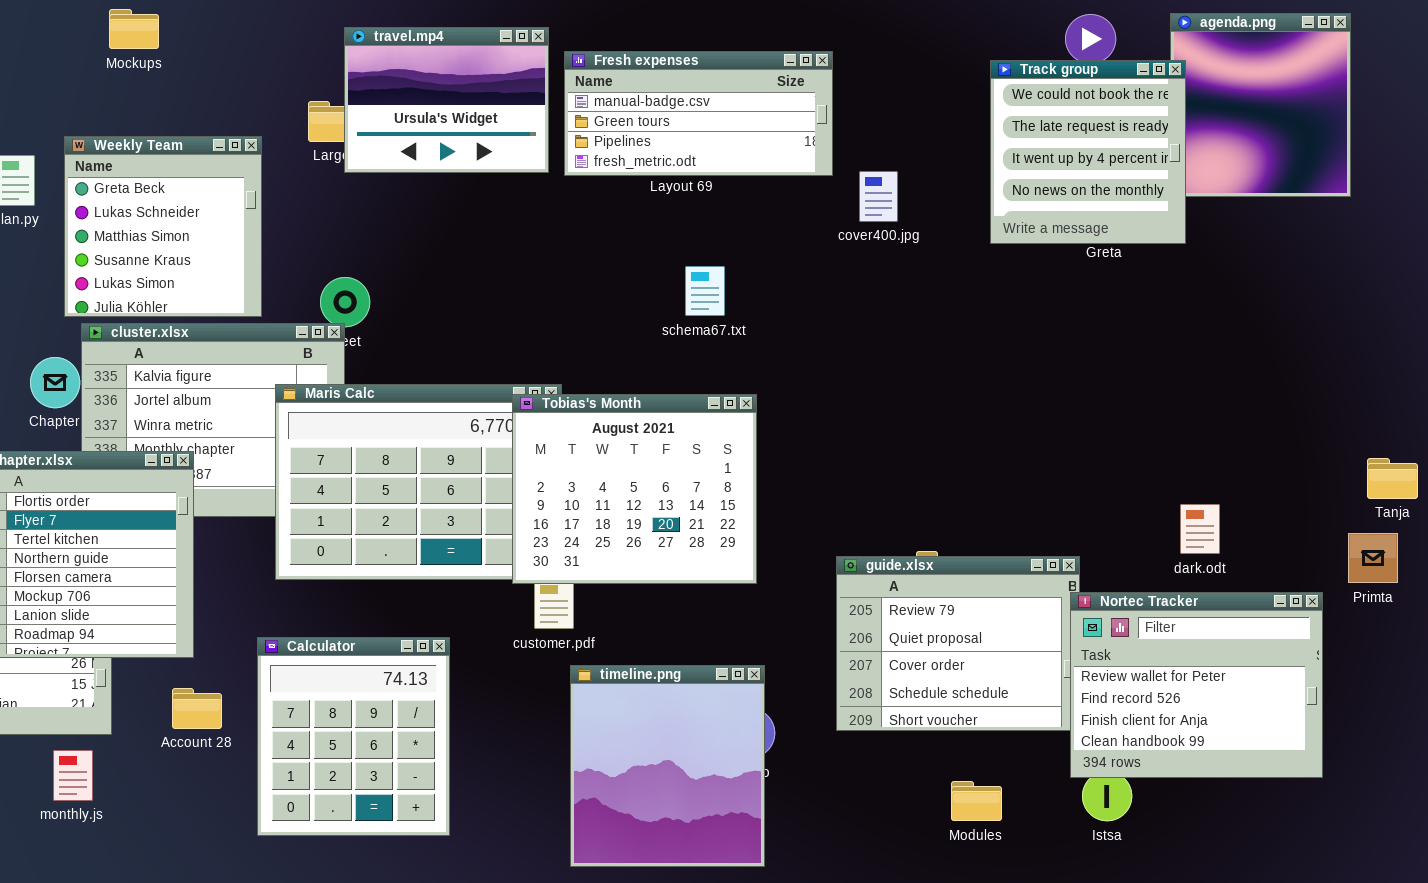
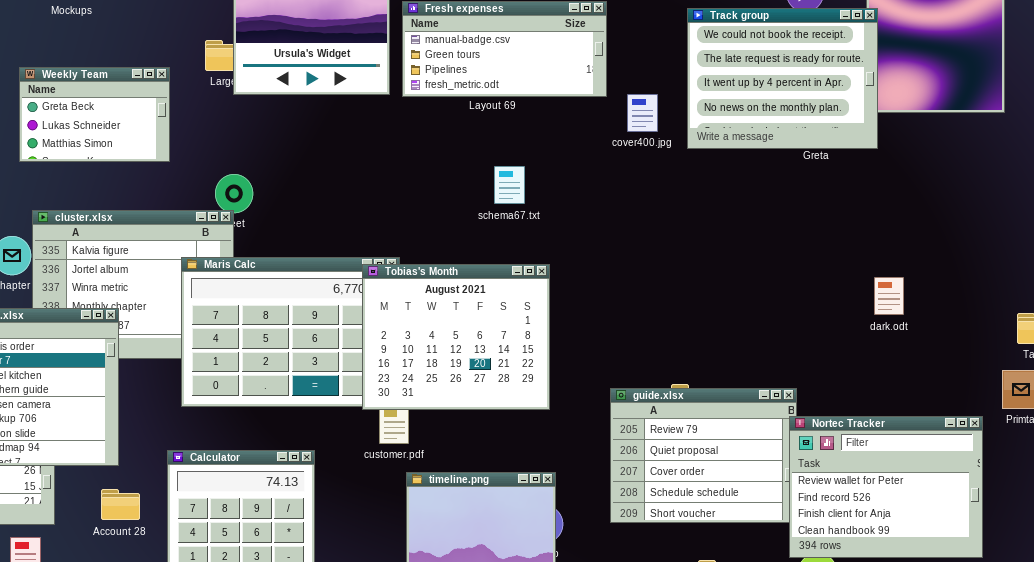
Track group: [990,60,1186,244] -> [687,8,878,149], resized
Weekly Team: [64,136,262,317] -> [19,67,170,162], resized
dark.odt: [1180,504,1220,554] -> [874,277,904,315], moved

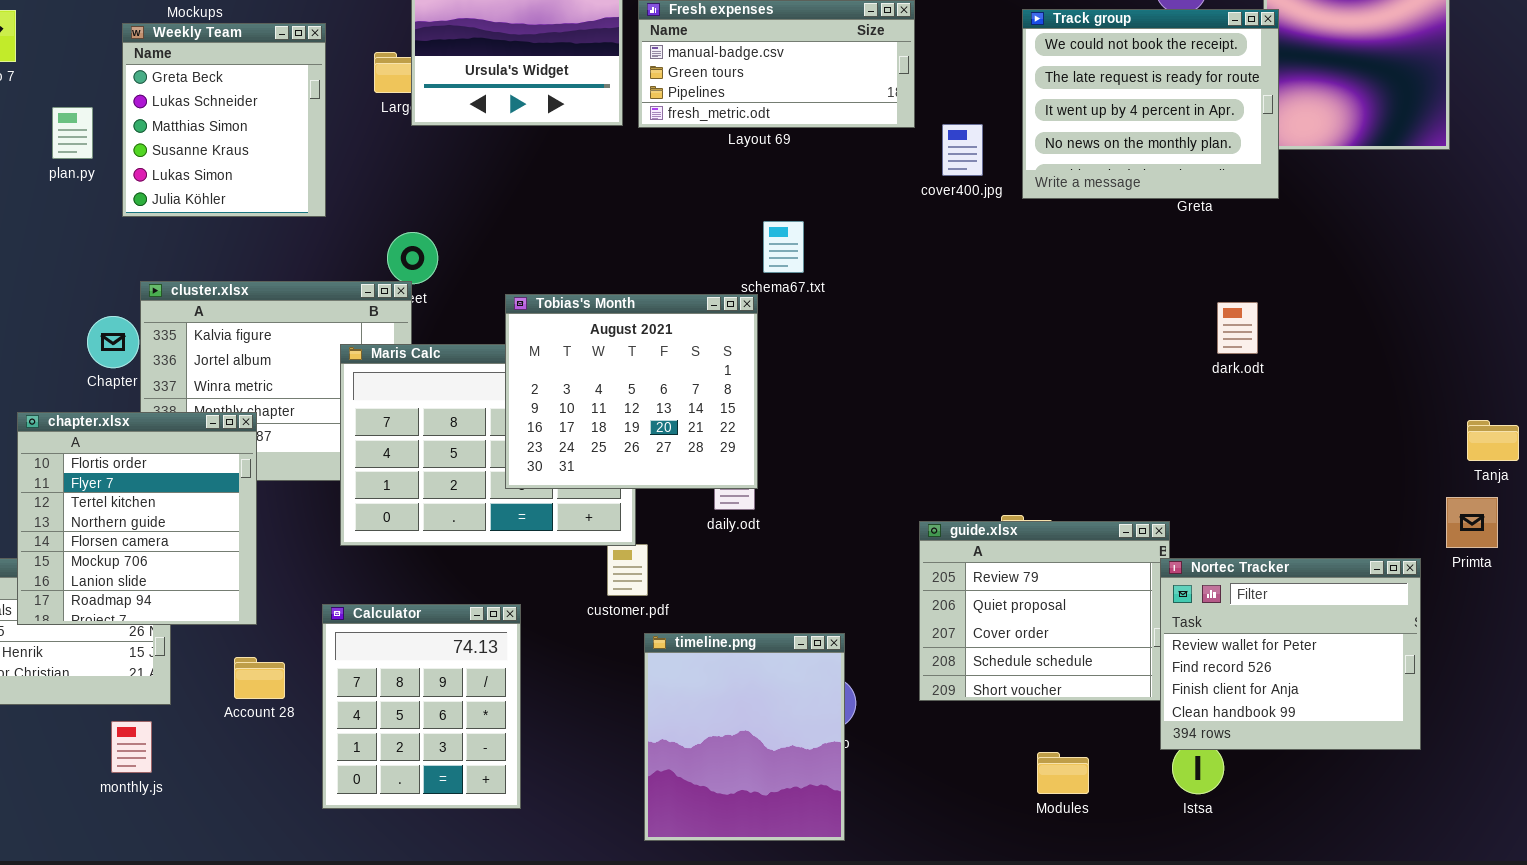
Weekly Team: [19,67,170,162] -> [122,23,326,217], resized
Tobias's Month: [362,264,550,410] -> [505,294,758,489], moved
dark.odt: [874,277,904,315] -> [1217,302,1258,354], moved

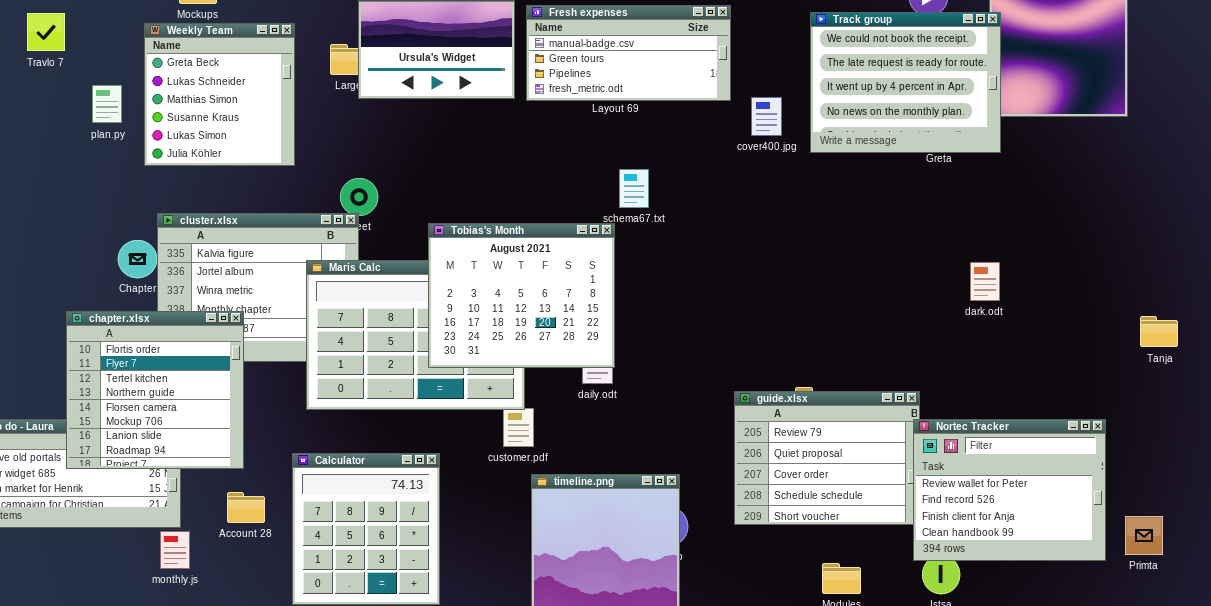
dark.odt: [1217,302,1258,354] -> [970,262,1000,301], moved
Primta: [1446,497,1498,548] -> [1125,516,1163,555], moved
monthly.js: [111,721,152,773] -> [160,531,190,569], moved

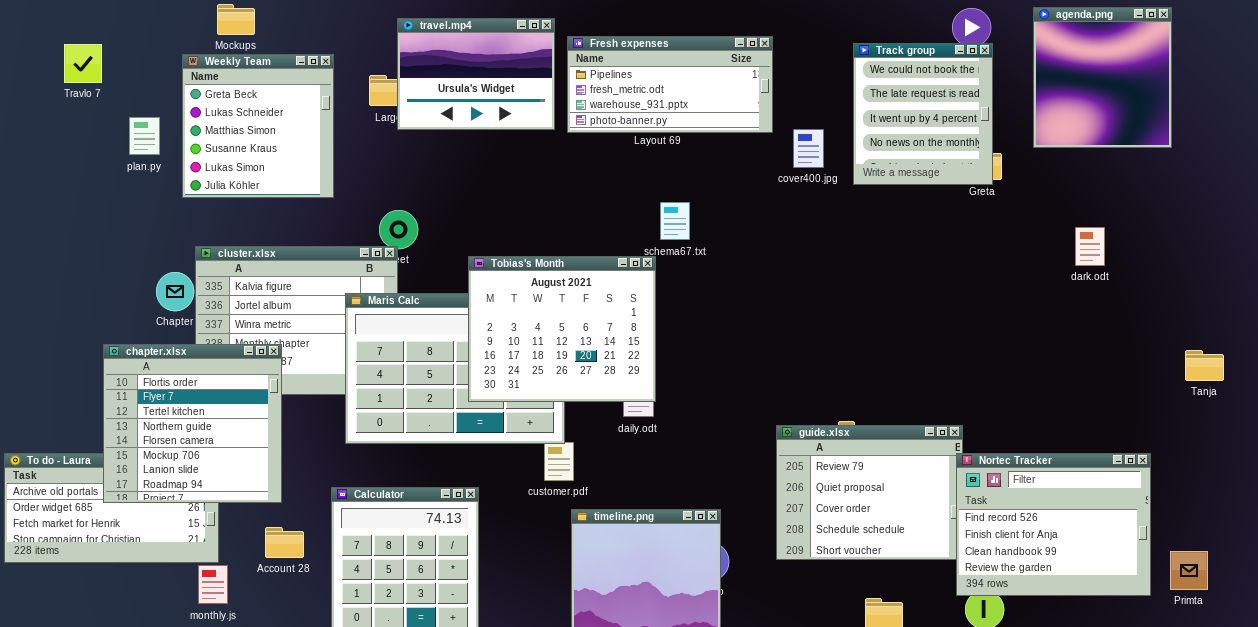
Fresh expenses: [526,5,731,101] -> [567,36,773,133], scrolled down 2 rows
Track group: [810,12,1001,153] -> [853,43,993,185], resized
dark.odt: [970,262,1000,301] -> [1075,227,1105,266], moved
Nortec Tracker: [913,419,1106,561] -> [956,453,1151,596], scrolled down 1 row

